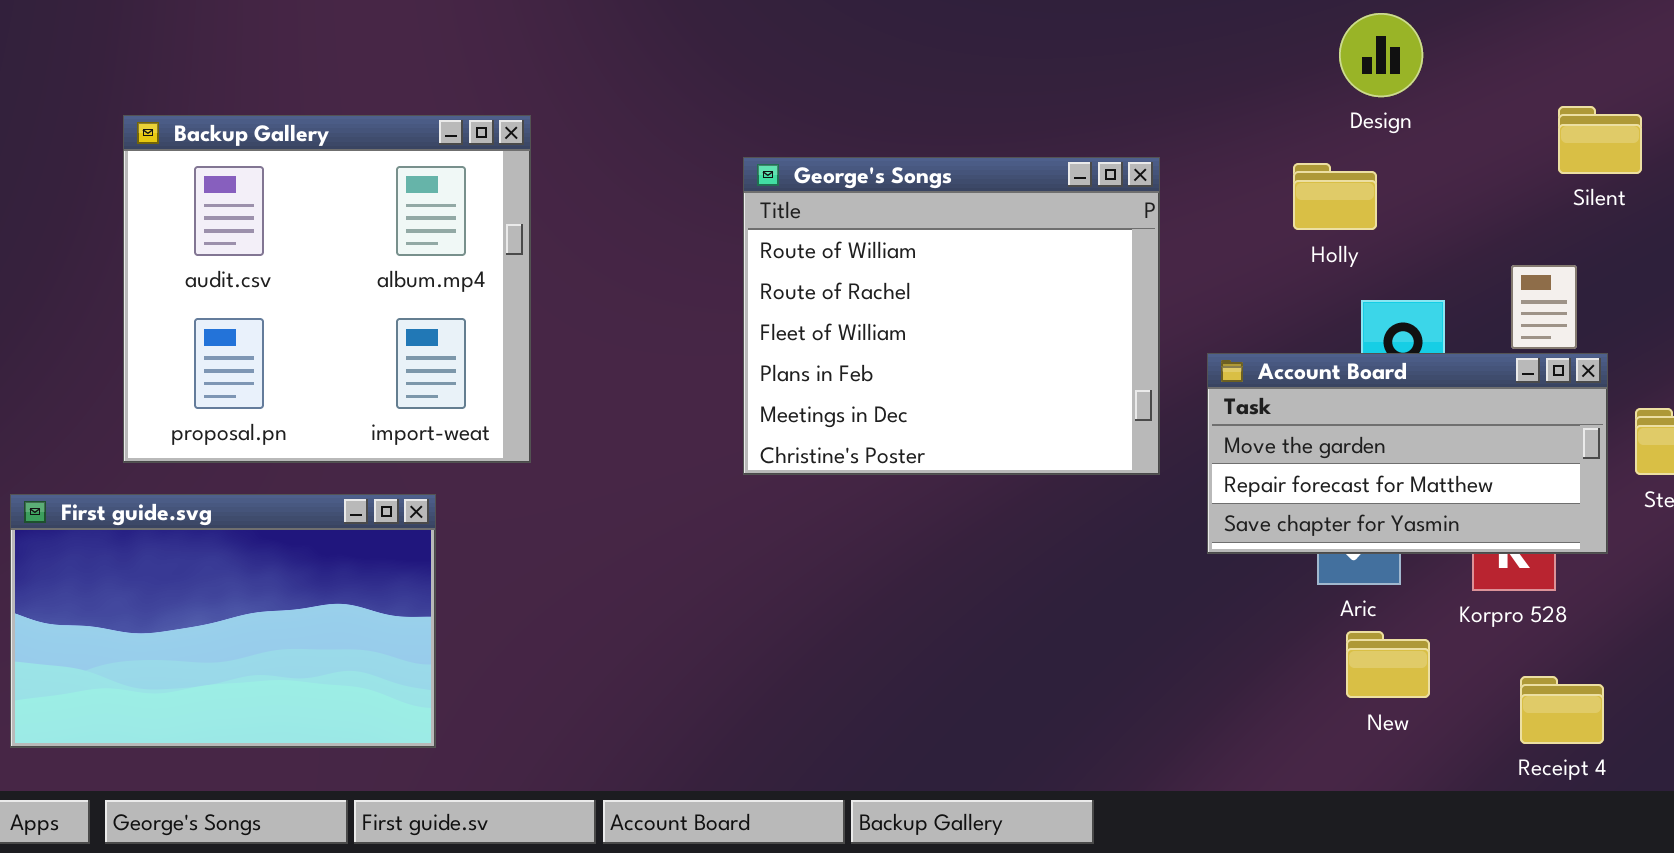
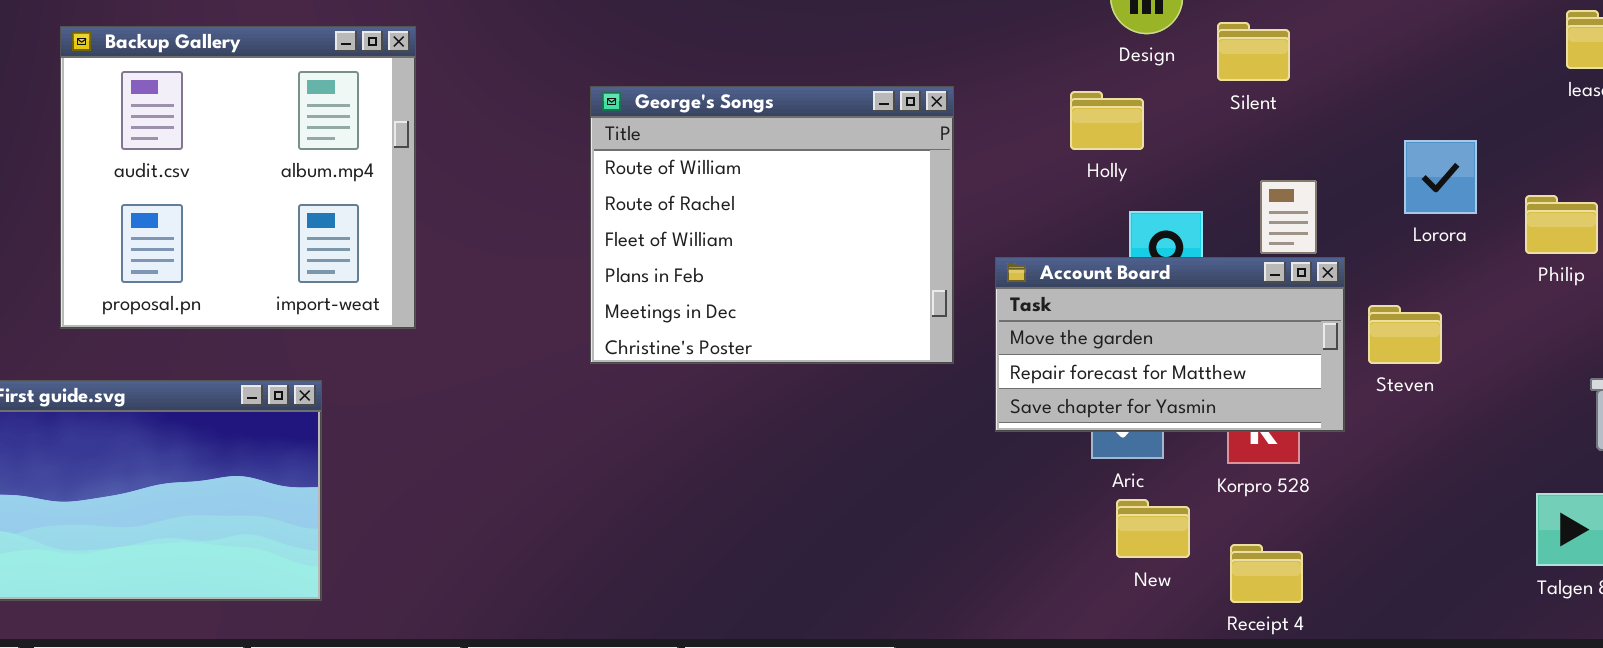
Silent: [1558,106,1642,174] -> [1217,22,1290,81], moved
Backup Gallery: [123,115,531,463] -> [60,26,416,329], moved
Receipt 4: [1520,676,1604,744] -> [1230,544,1303,603], moved

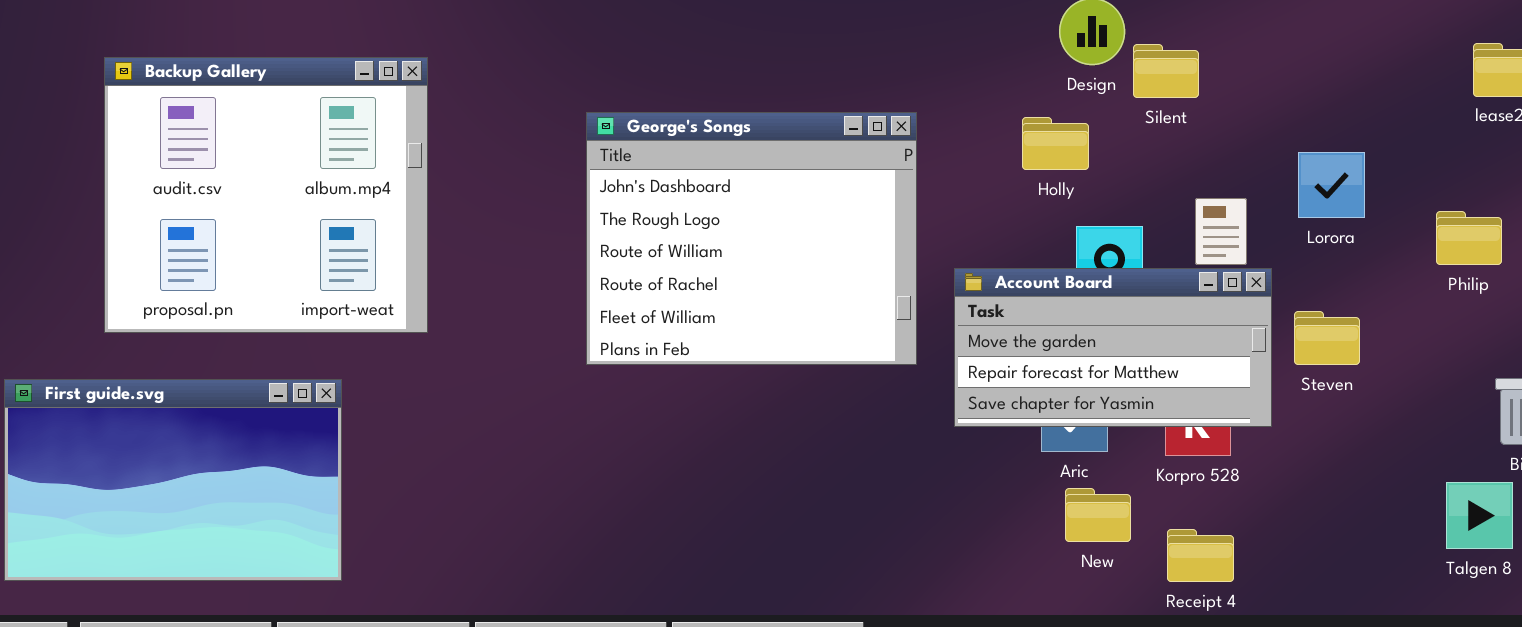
Silent: [1217,22,1290,81] -> [1133,44,1199,98], moved
George's Songs: [590,86,954,364] -> [586,112,917,365], scrolled up 2 rows
Lorora: [1404,140,1477,214] -> [1298,152,1365,218], moved

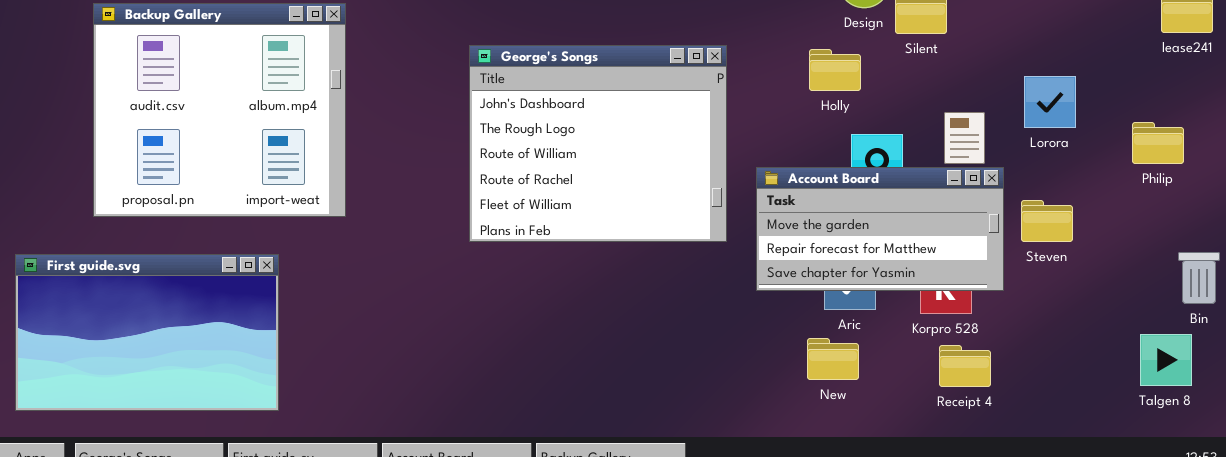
New: [1065,488,1131,542] -> [807,338,859,380], moved
Receipt 4: [1167,529,1234,582] -> [939,345,991,387], moved

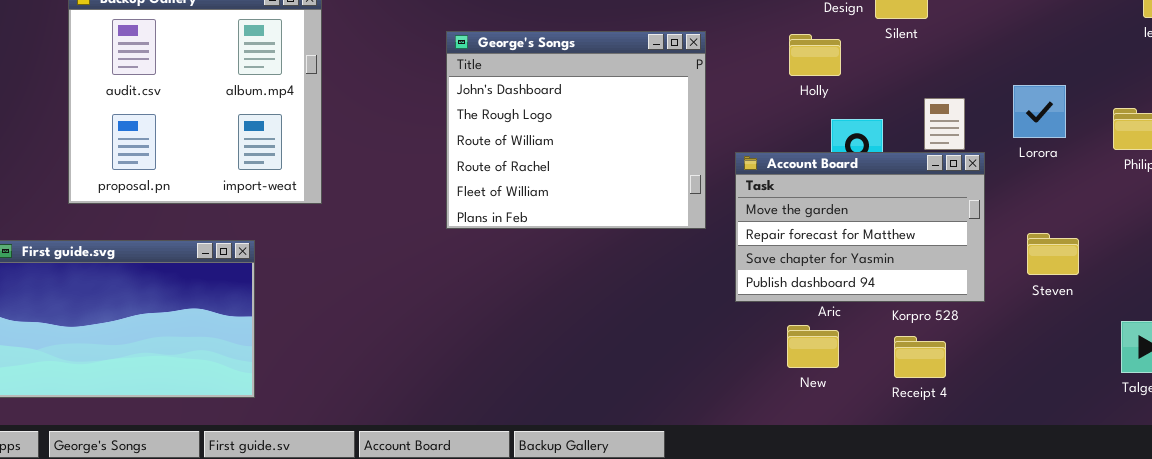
Lorora: [1024,76,1076,128] -> [1013,85,1066,138], moved
Account Board: [756,167,1004,291] -> [735,152,985,302], resized
Steven: [1021,200,1073,242] -> [1027,233,1079,275], moved
Receipt 4: [939,345,991,387] -> [894,336,946,378], moved

